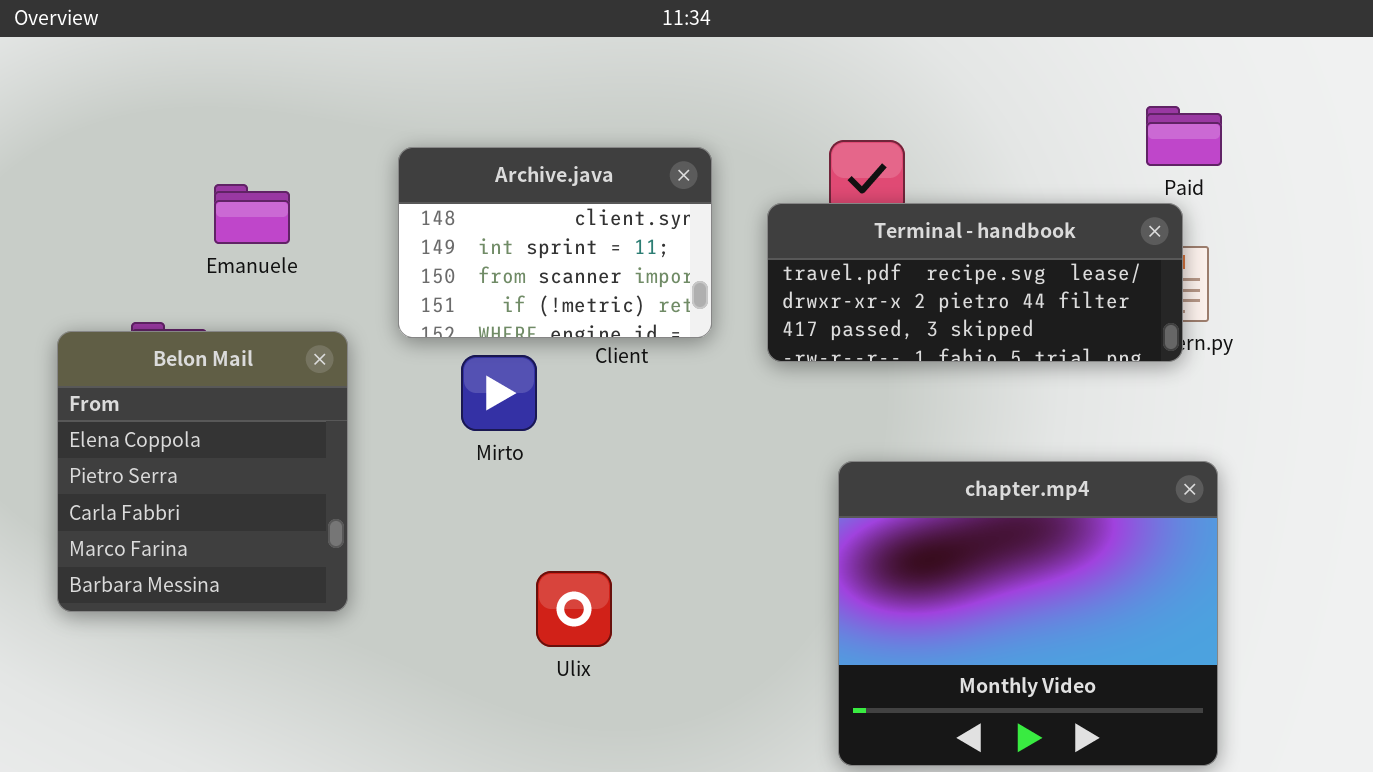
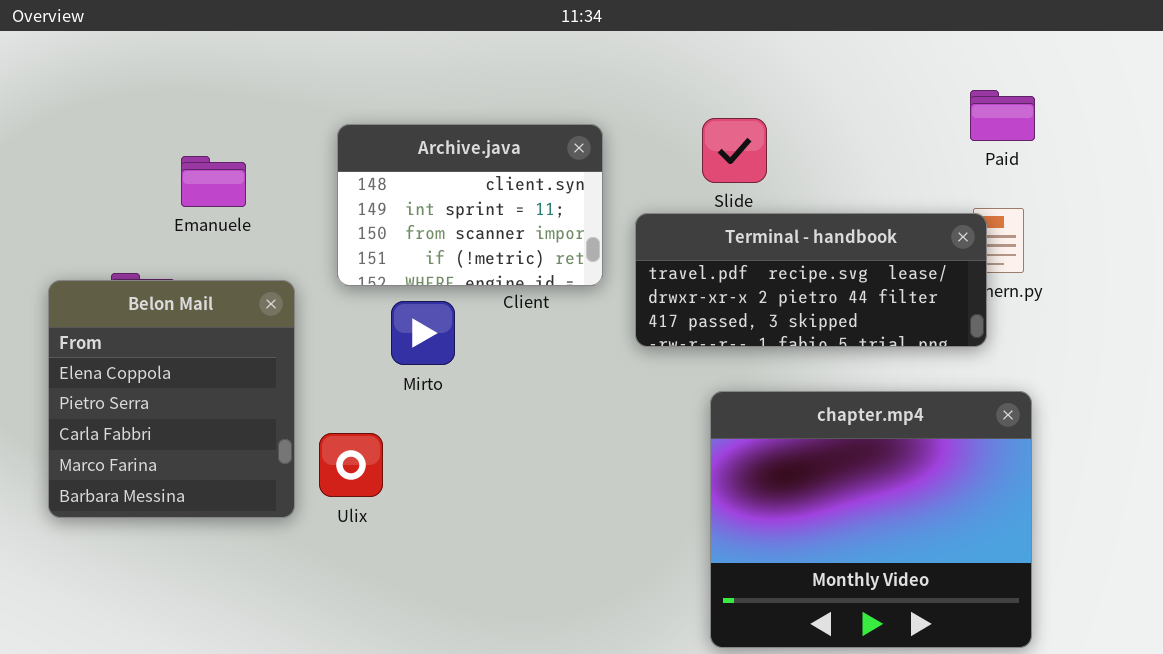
Terminal - handbook: [767,203,1183,362] -> [635,213,987,347], moved
Ulix: [536,571,612,647] -> [319,433,383,497], moved

